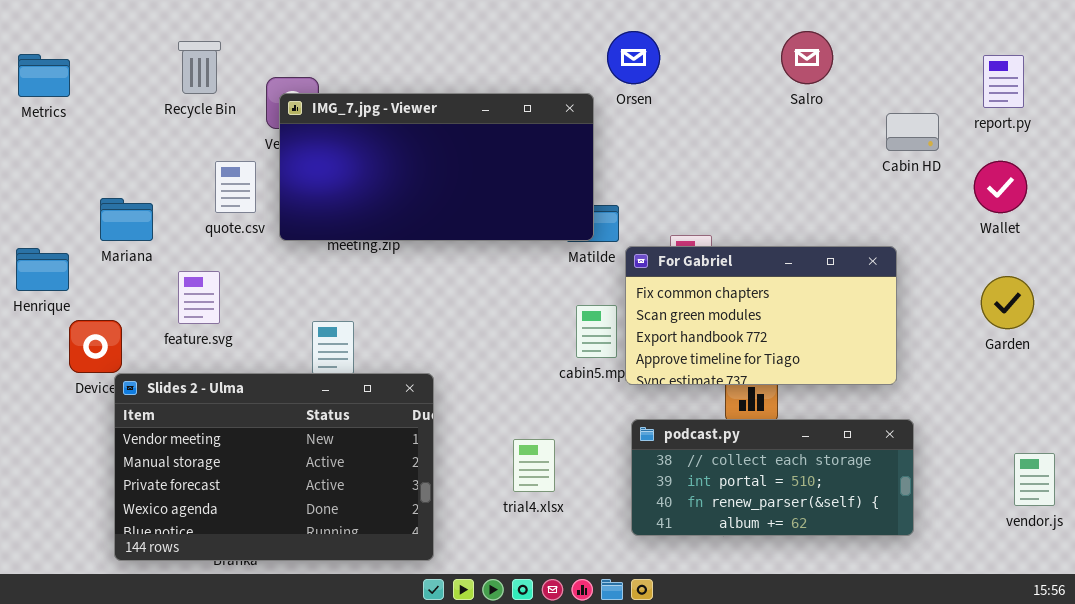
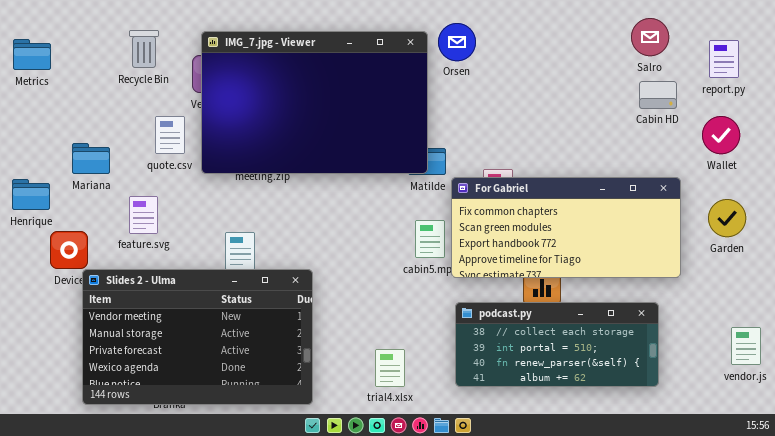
Salro: [781,31,833,84] -> [631,18,669,56], moved
IMG_7.jpg - Viewer: [279,93,594,241] -> [201,31,428,174], resized
For Gabriel: [625,246,897,385] -> [451,177,681,278], resized
trial4.xlsx: [513,439,555,492] -> [375,349,405,387], moved

